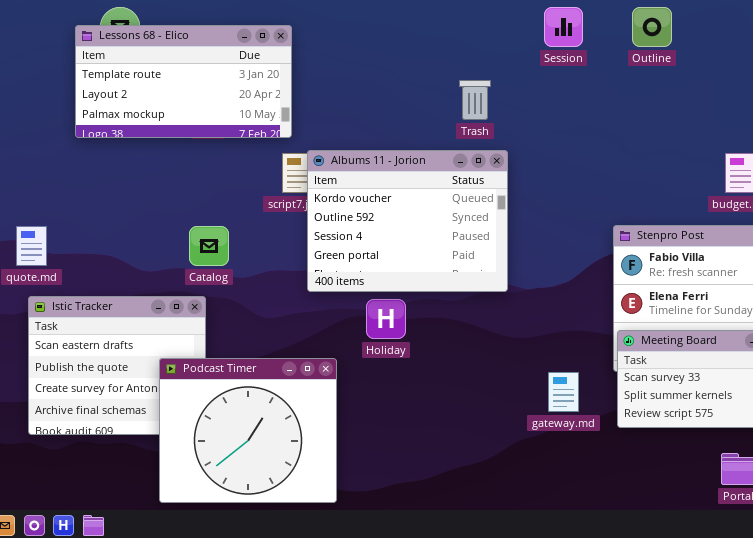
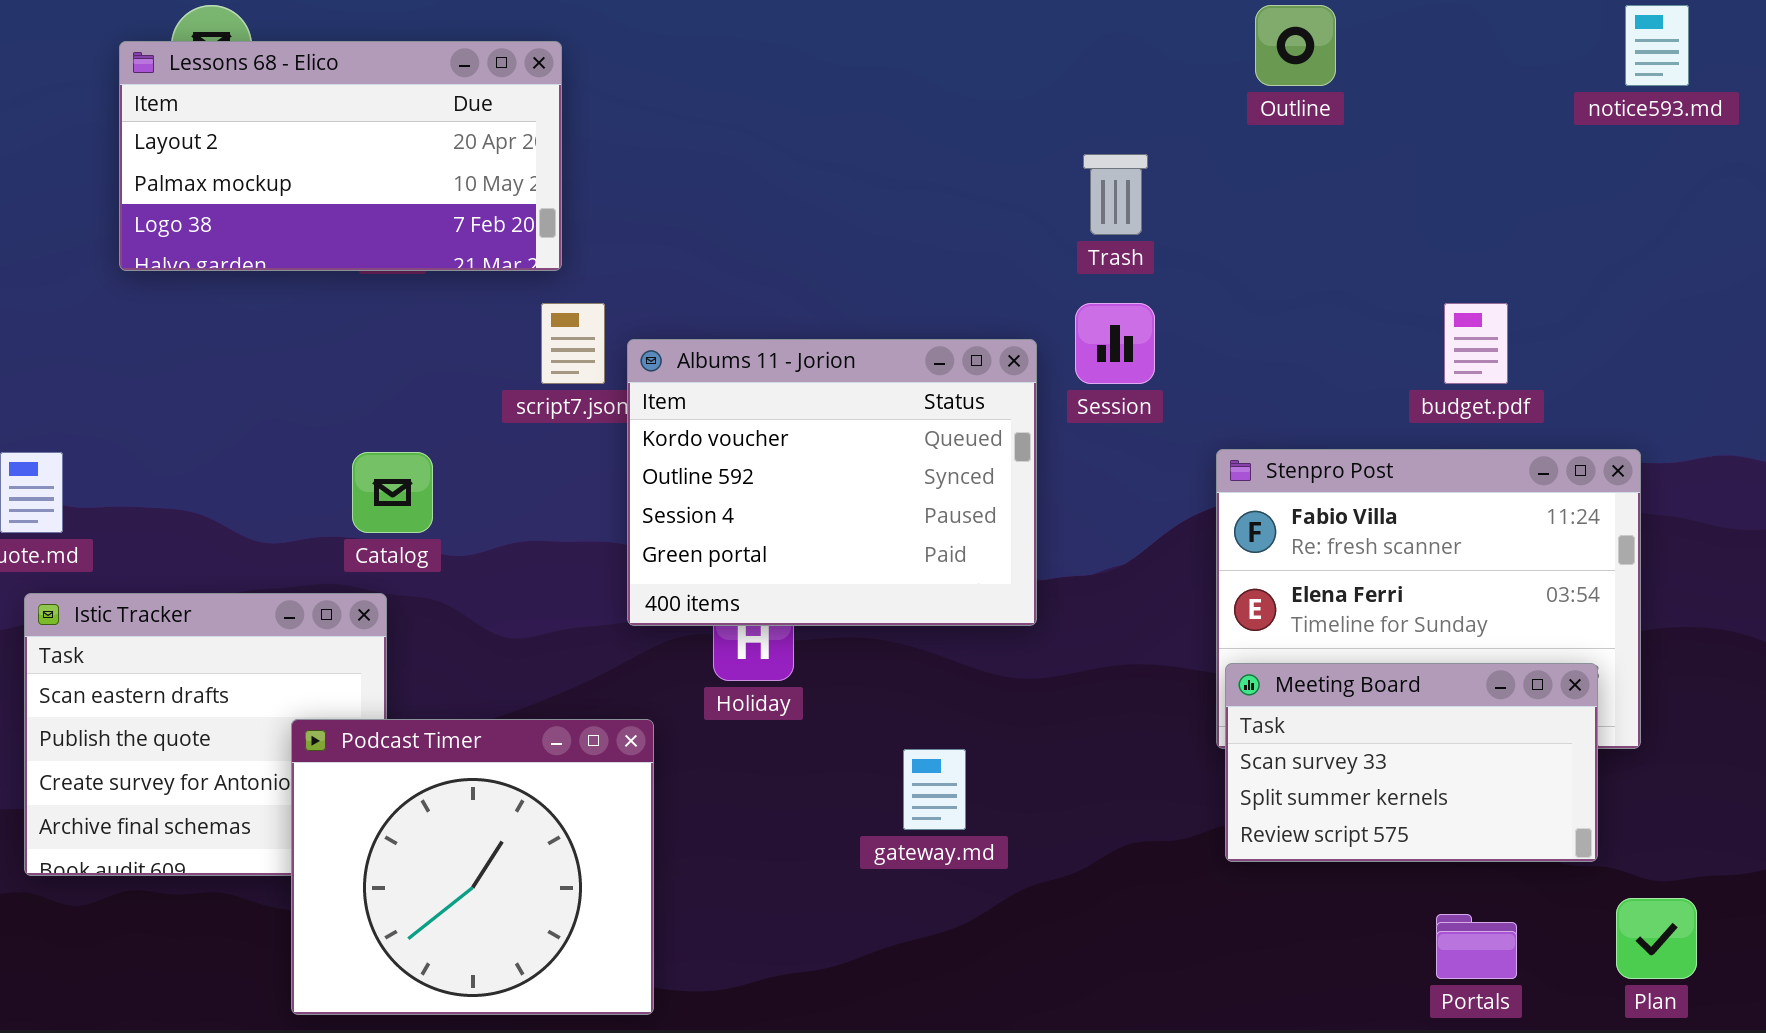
Session: [544,7,583,47] -> [1075,303,1155,384], moved
Lessons 68 - Elico: [75,25,292,138] -> [119,41,562,271], scrolled down 1 row
Trash: [459,80,491,120] -> [1083,154,1148,235], moved
Albums 11 - Jorion: [307,150,508,292] -> [627,339,1037,626], moved
gateway.md: [548,372,579,412] -> [903,749,966,830], moved

